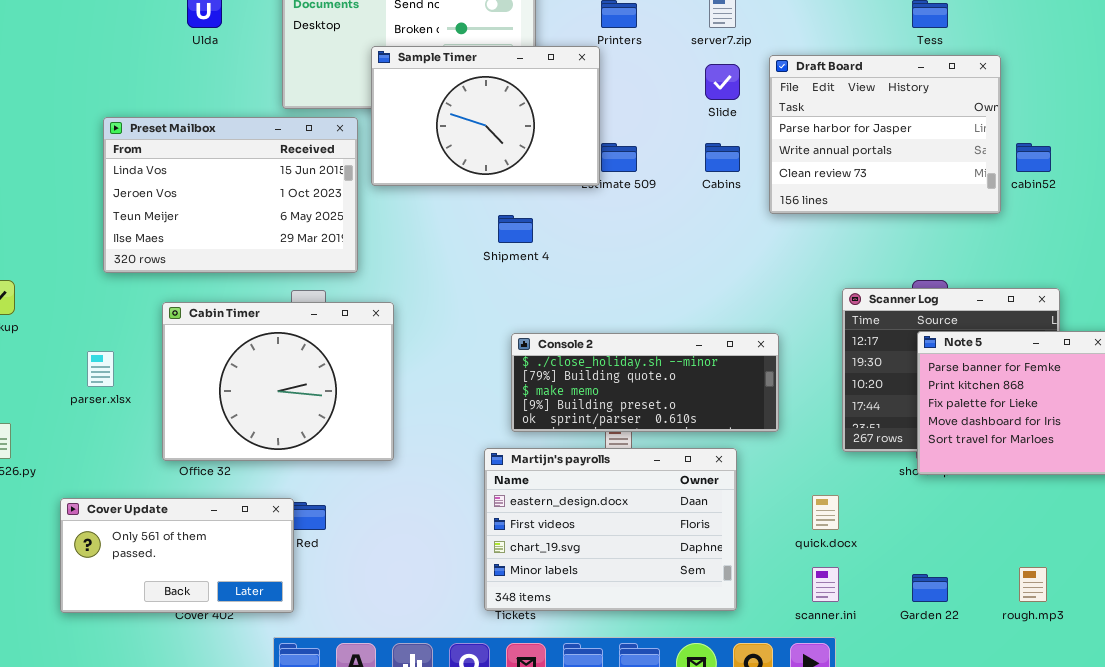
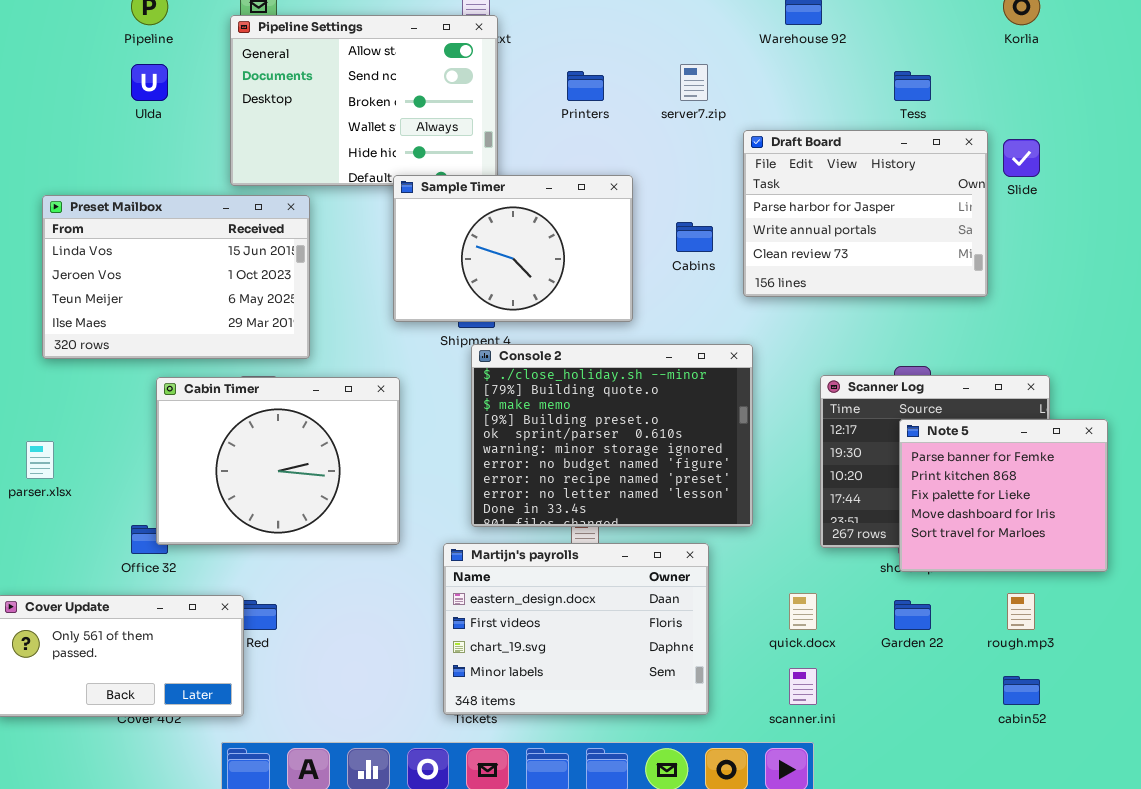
Sample Timer: [371,46,600,186] -> [393,175,633,322], moved
Slide: [705,64,740,100] -> [1003,139,1040,177], moved
cabin52: [1016,143,1051,172] -> [1003,676,1040,705], moved
Cabin Timer: [162,302,394,461] -> [156,377,400,545], moved
Console 2: [511,333,779,432] -> [471,344,753,527], resized
rough.mp3: [1019,567,1047,602] -> [1007,593,1035,630], moved
Garden 22: [912,574,948,602] -> [894,600,931,630], moved

